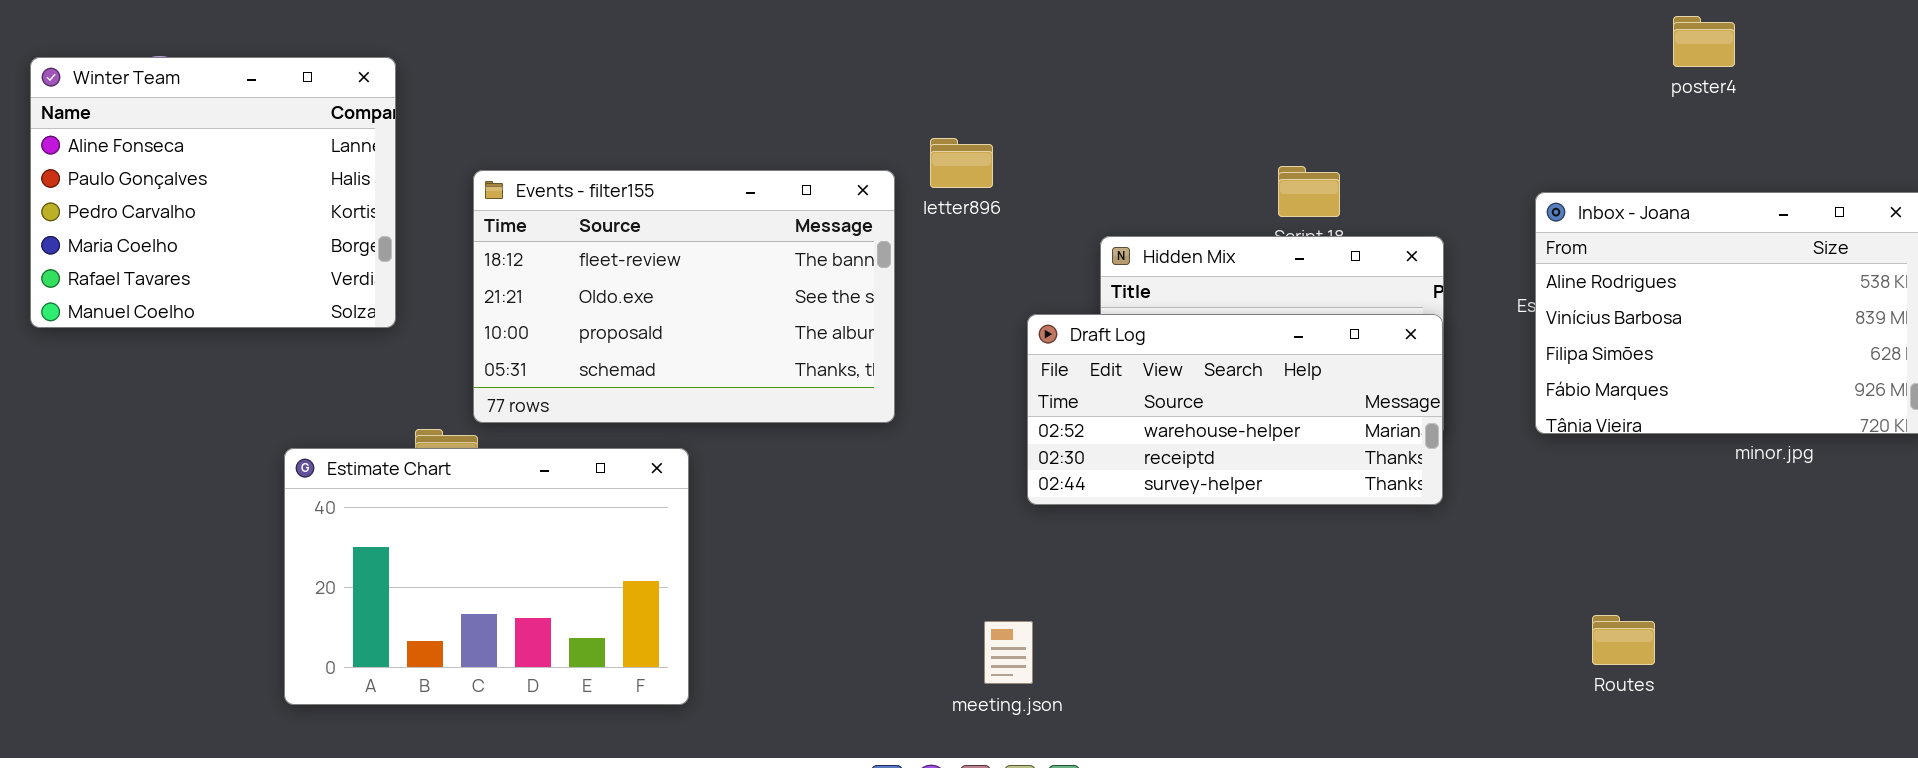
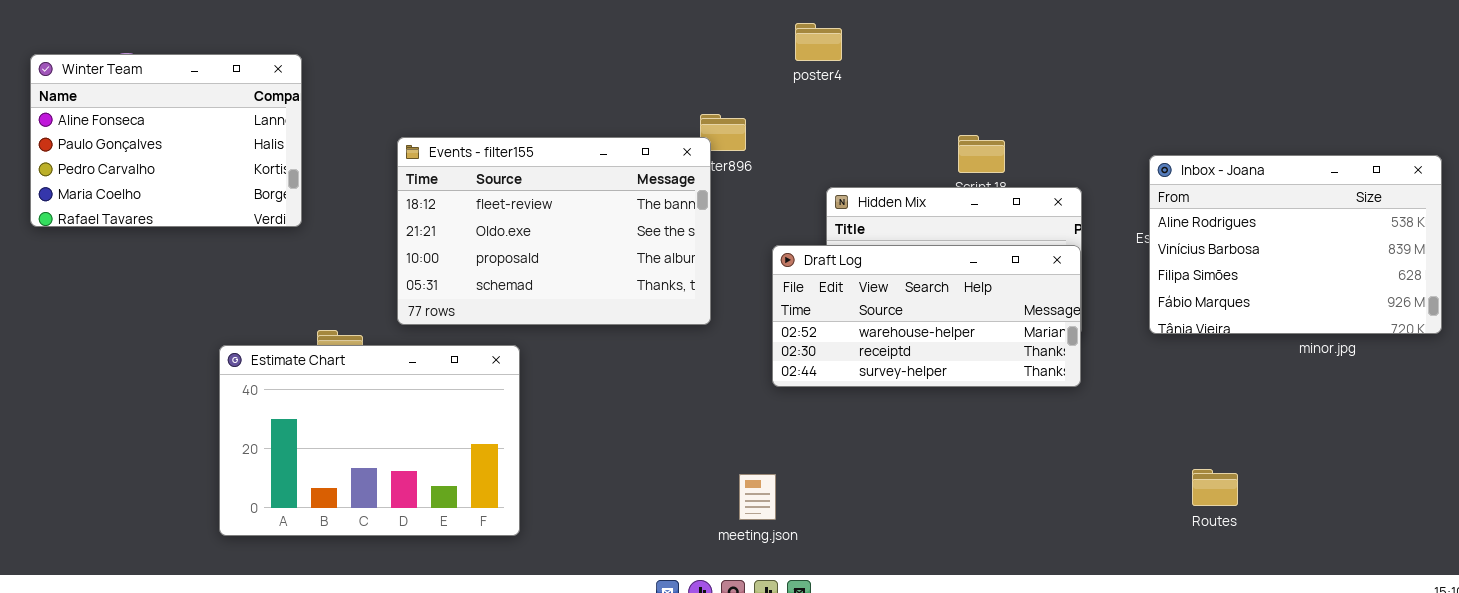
poster4: [1673,16,1735,67] -> [795,23,842,61], moved
Winter Team: [30,57,396,328] -> [30,54,302,227], resized
Events - filter155: [473,170,895,423] -> [397,137,711,325], moved

